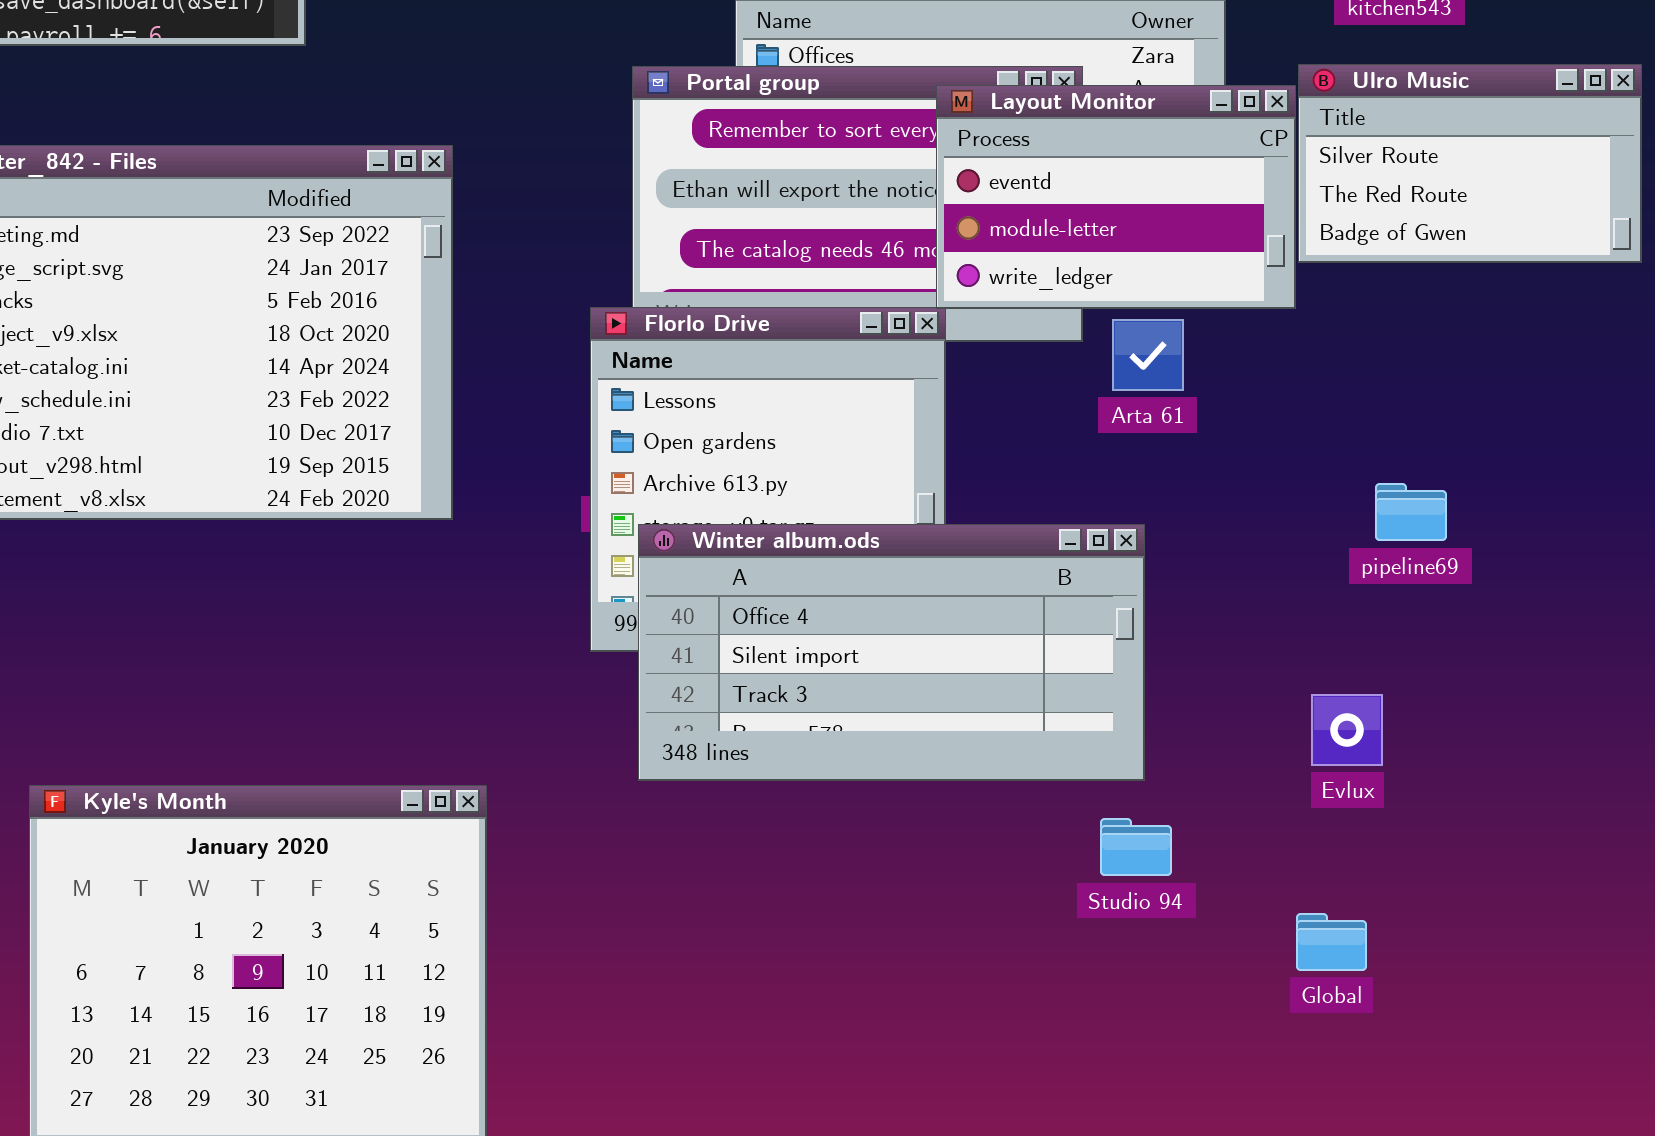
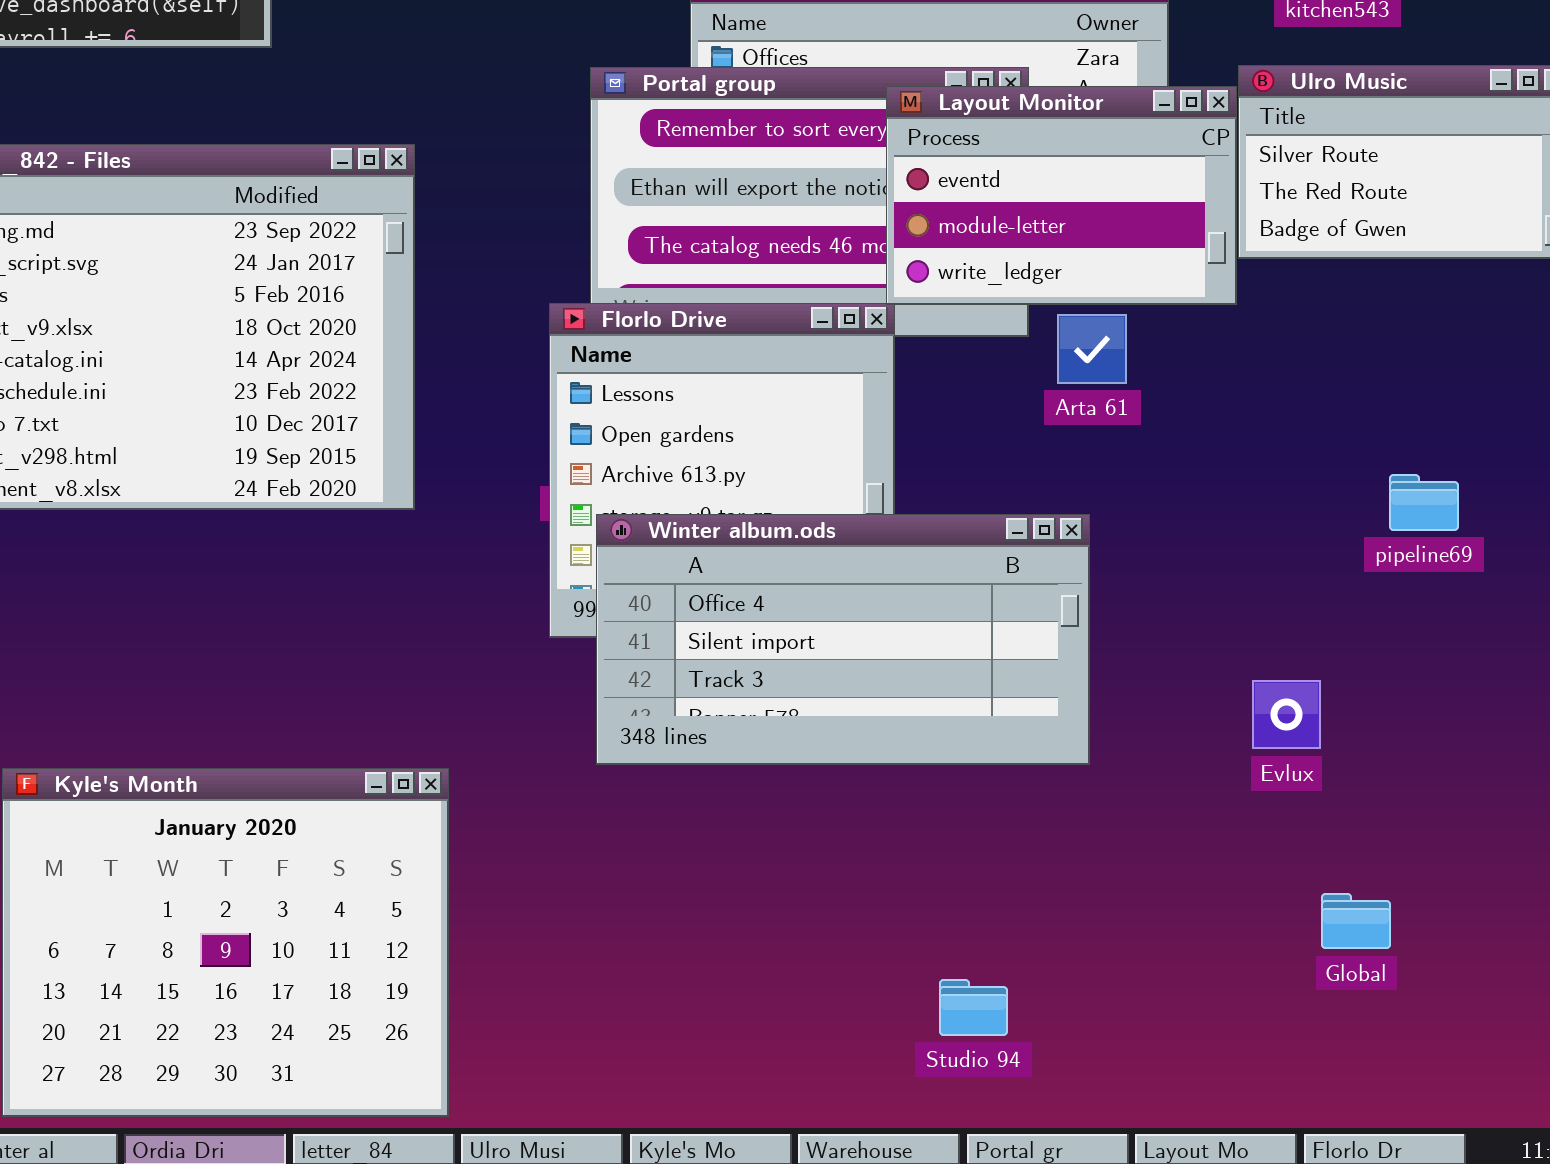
pipeline69: [1375,483,1447,541] -> [1389,474,1459,531], moved
Studio 94: [1100,818,1172,876] -> [939,979,1008,1036], moved
Global: [1296,913,1367,971] -> [1321,893,1391,949], moved

